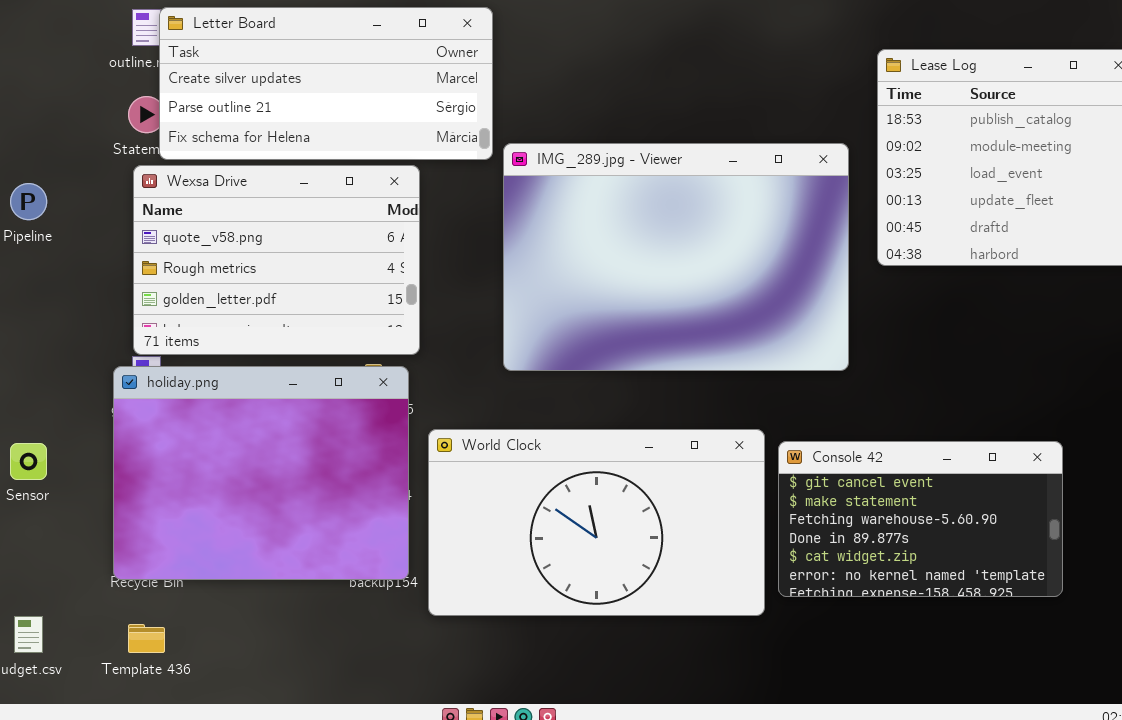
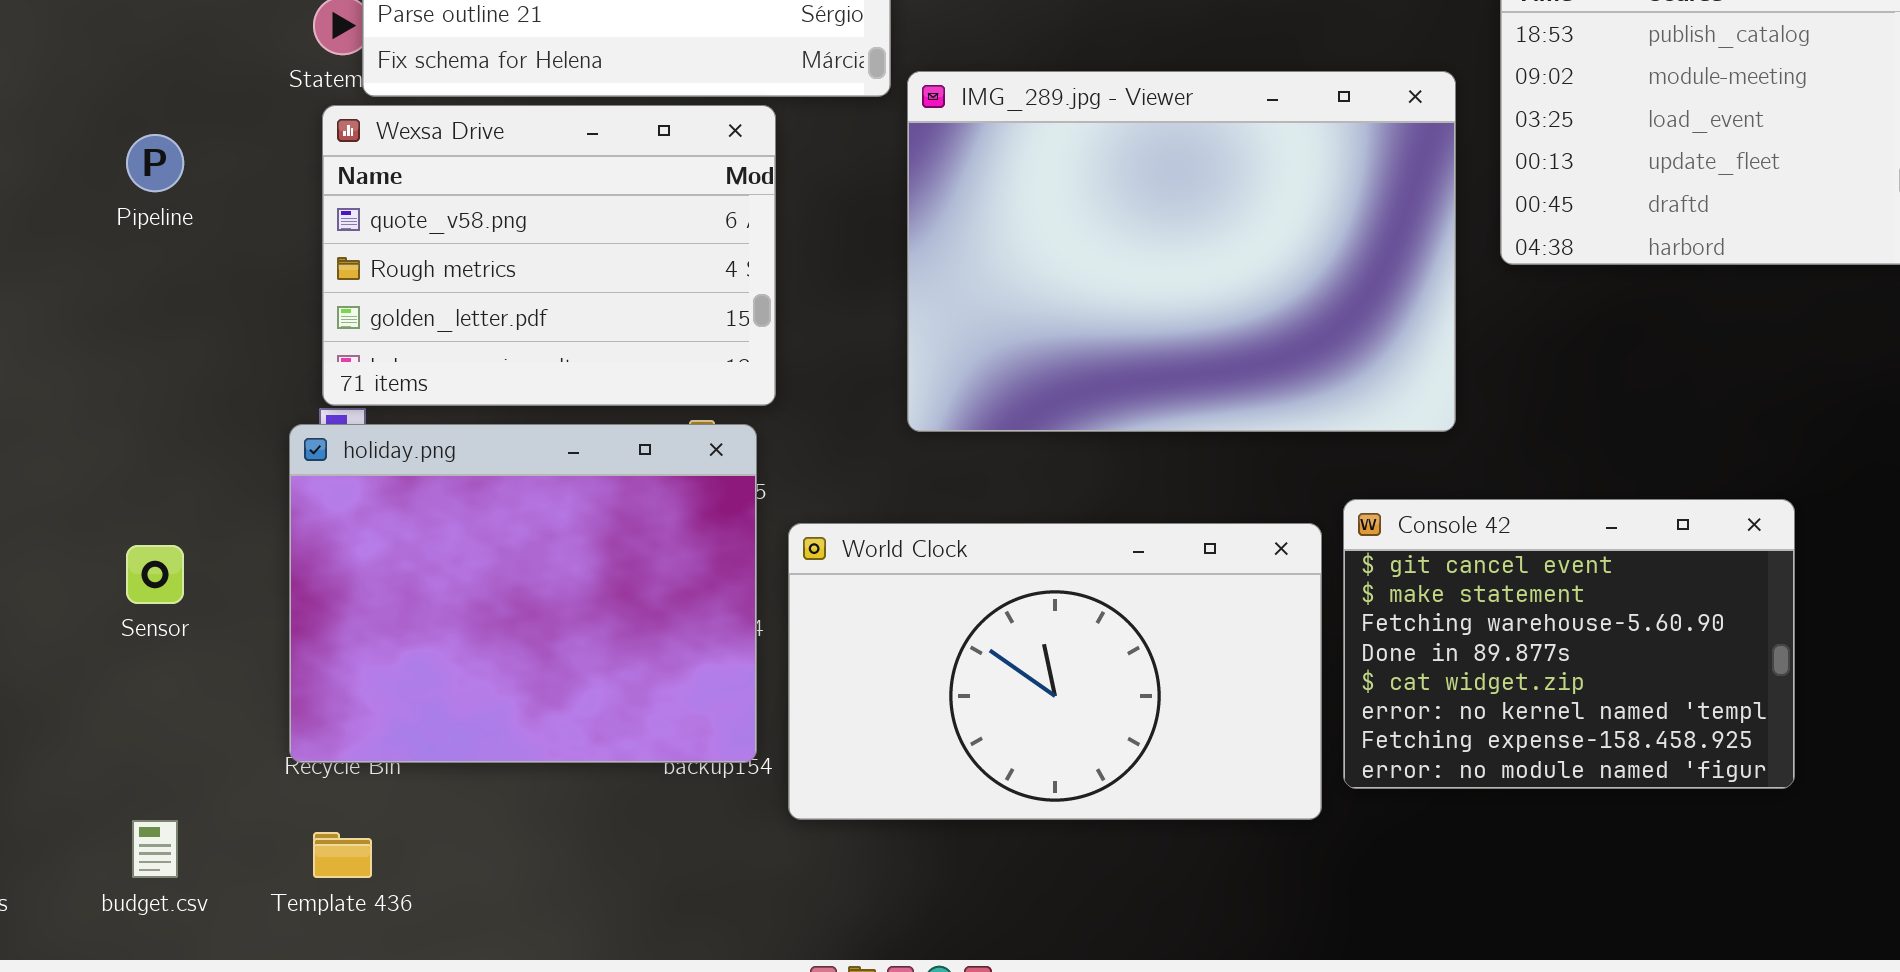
Console 42: [778,441,1063,597] -> [1343,499,1795,789], resized

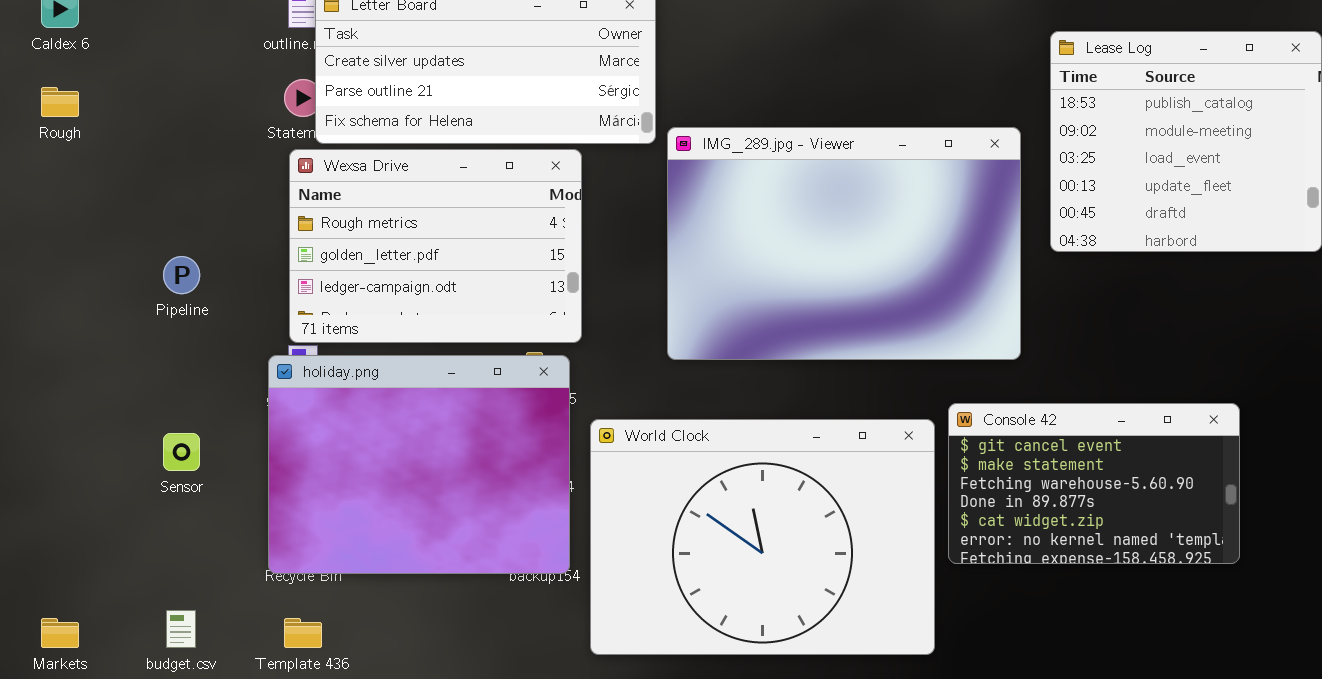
Wexsa Drive: [322,105,776,406] -> [289,149,582,343], scrolled down 1 row
Pipeline: [126,134,184,192] -> [163,256,200,294], moved
Console 42: [1343,499,1795,789] -> [948,403,1240,564], resized
World Clock: [788,523,1322,820] -> [590,419,935,655], resized

